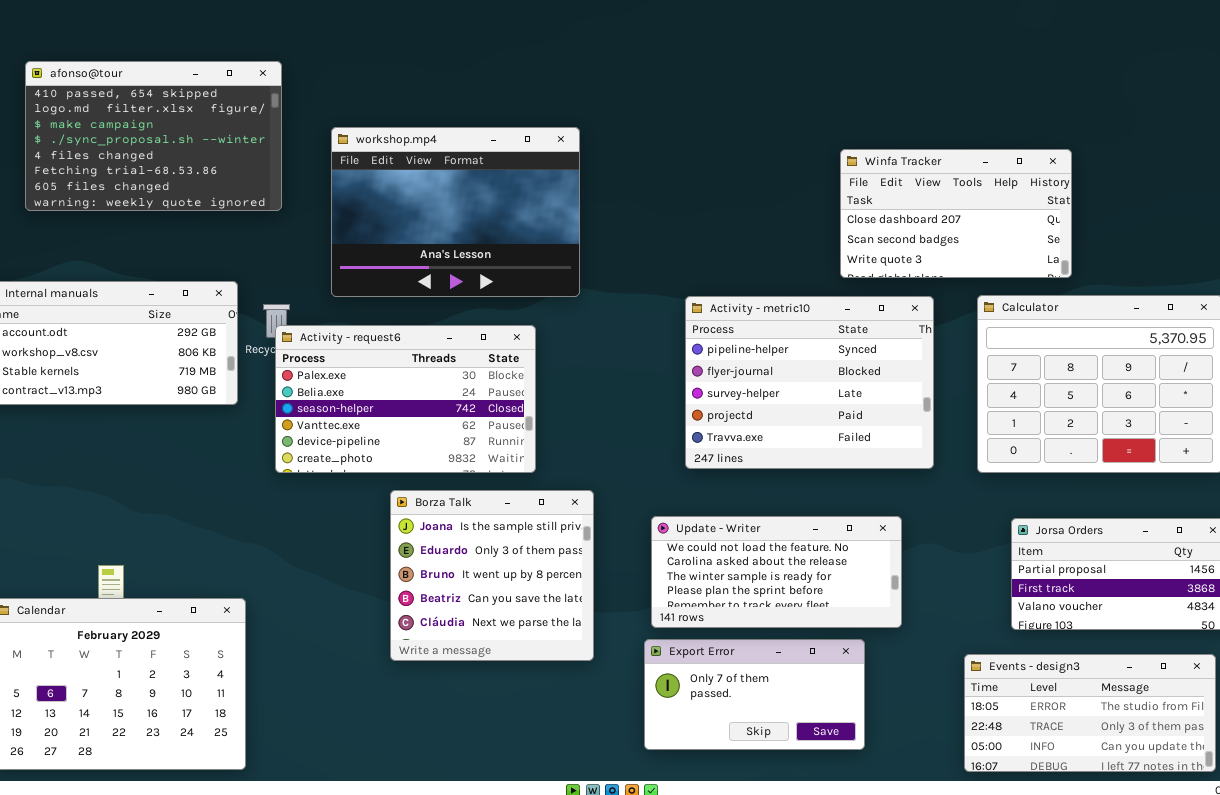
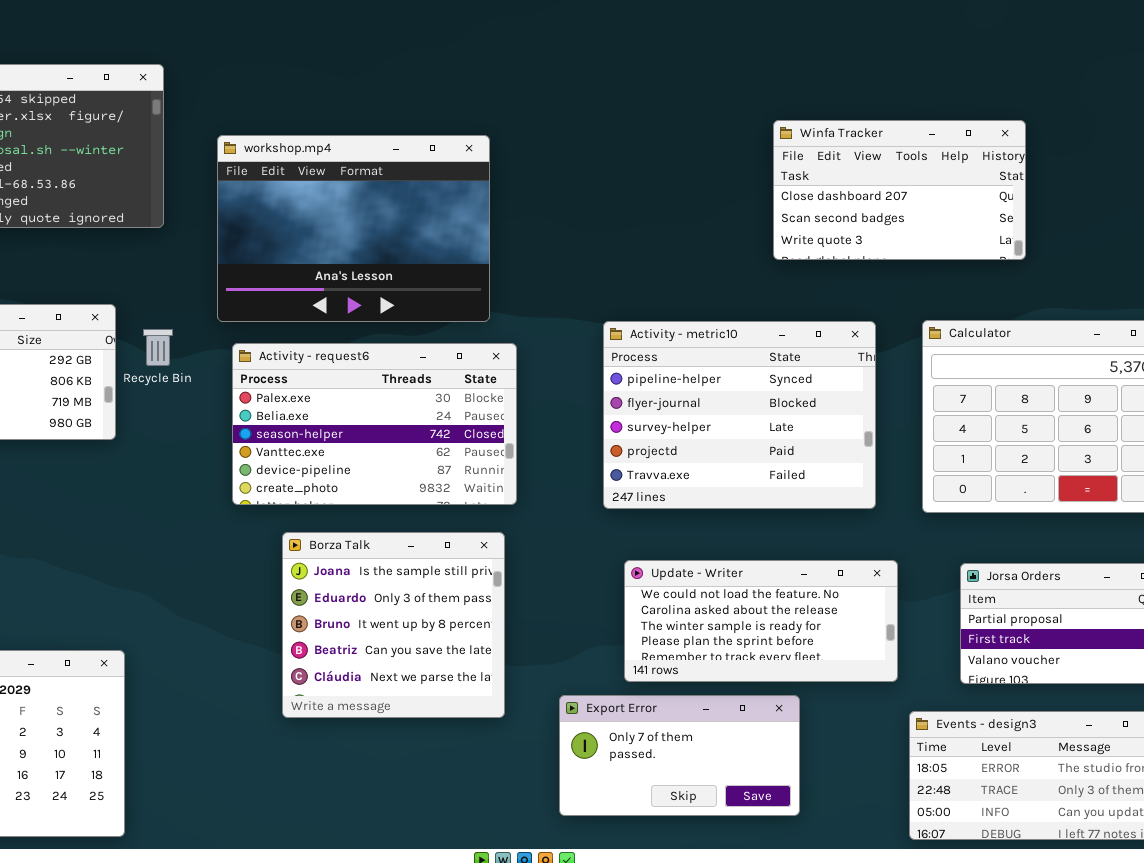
Winfa Tracker: [840,149,1072,278] -> [773,120,1026,260], moved
Activity - request6: [275,325,536,473] -> [232,343,517,505], moved
Update - Writer: [651,516,902,628] -> [624,560,898,682], moved

